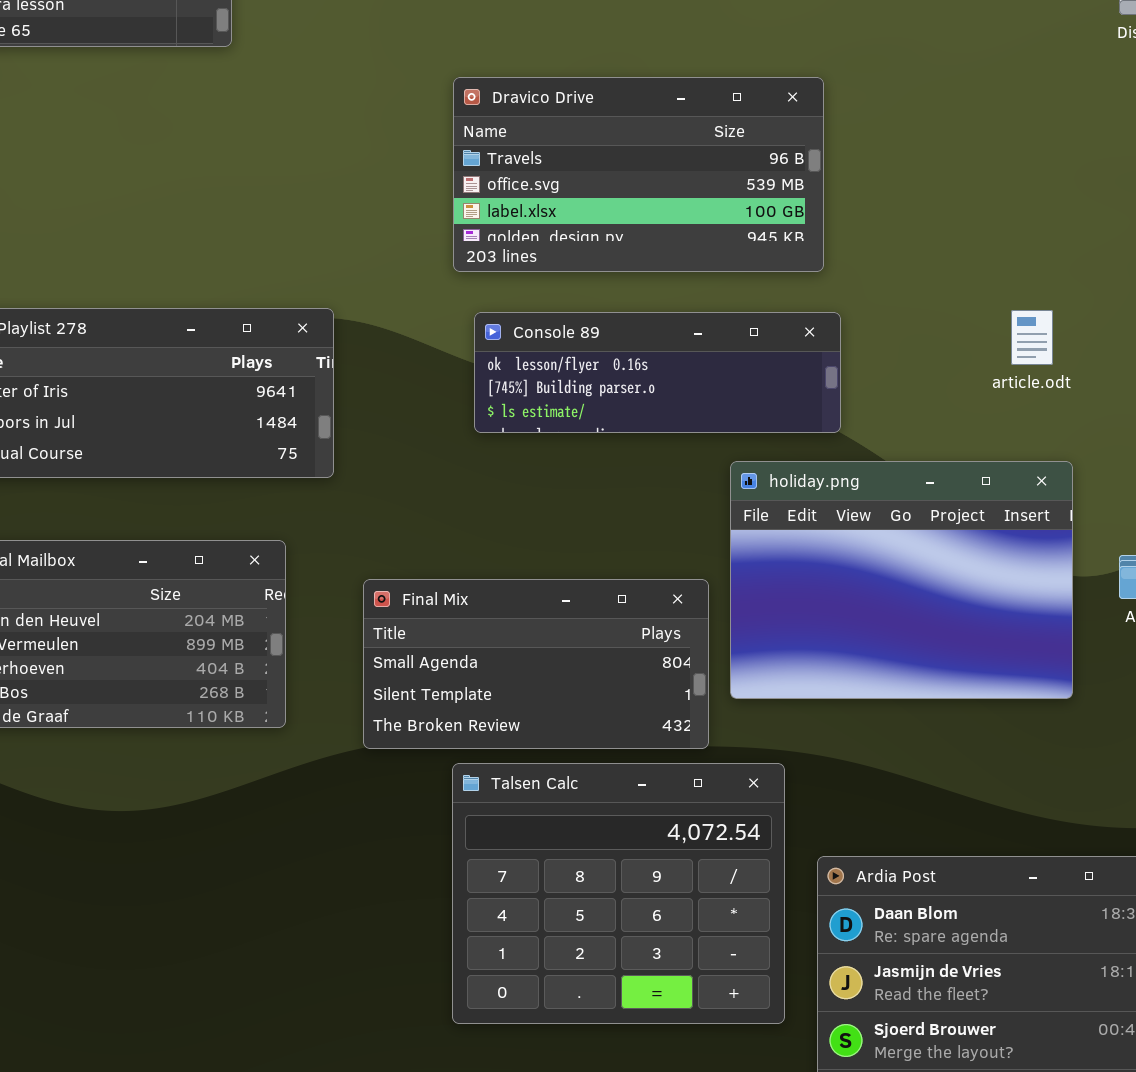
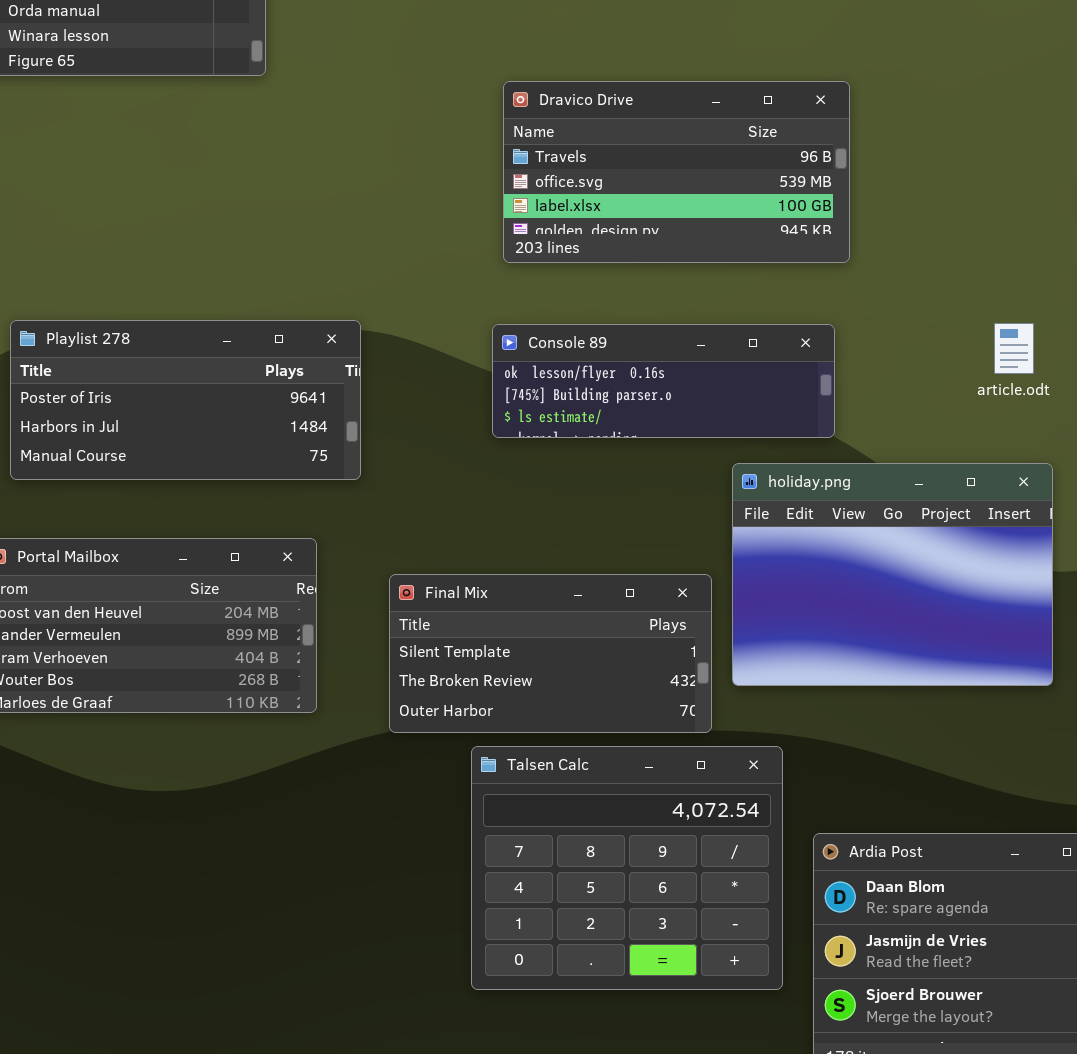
Dravico Drive: [453,77,824,272] -> [503,81,850,263], moved
Final Mix: [363,579,709,749] -> [389,574,712,733], scrolled down 1 row

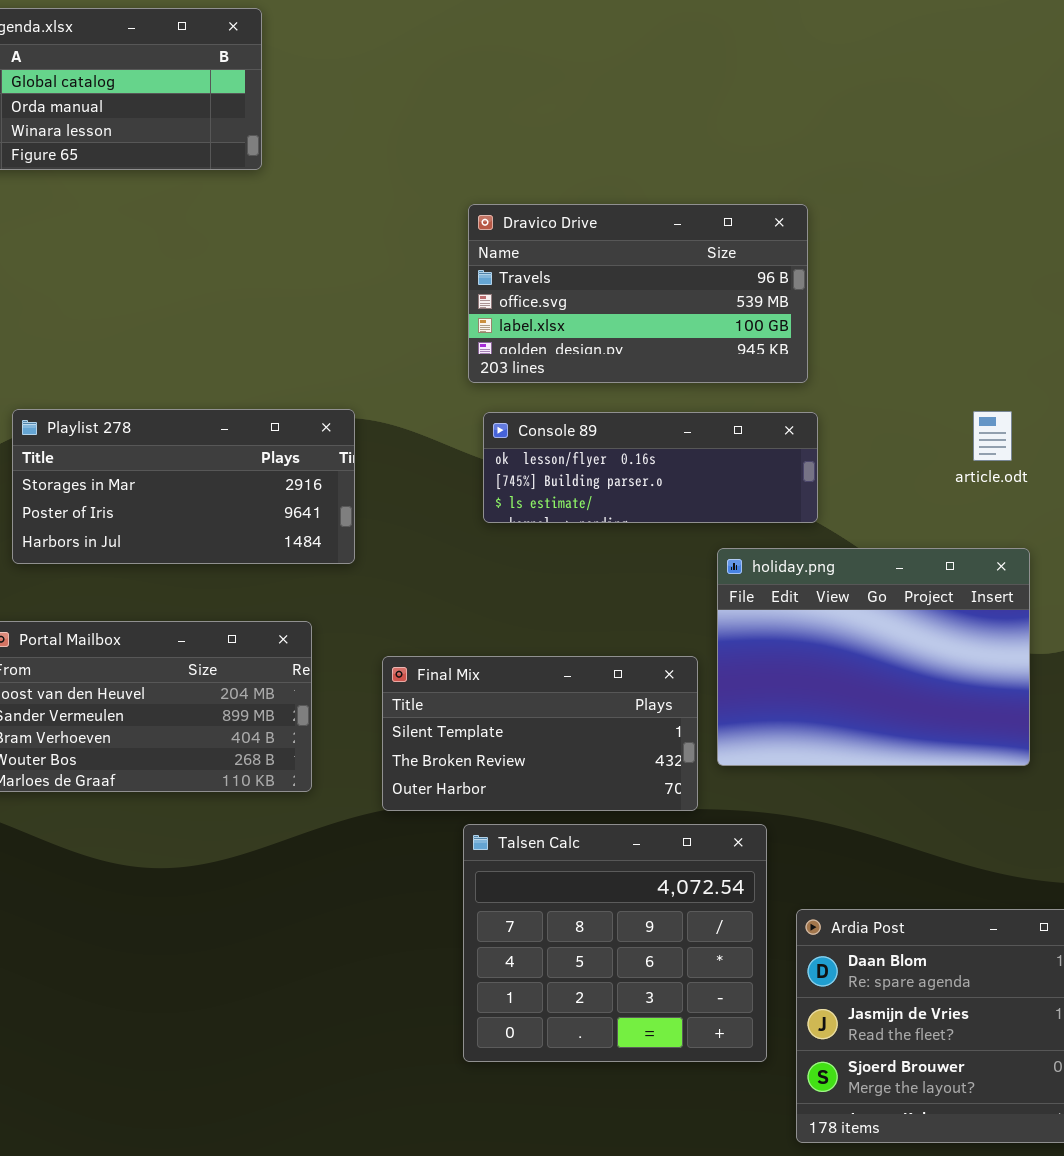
Dravico Drive: [503,81,850,263] -> [468,204,808,383], moved
Playlist 278: [10,320,361,480] -> [12,409,355,564], scrolled up 1 row

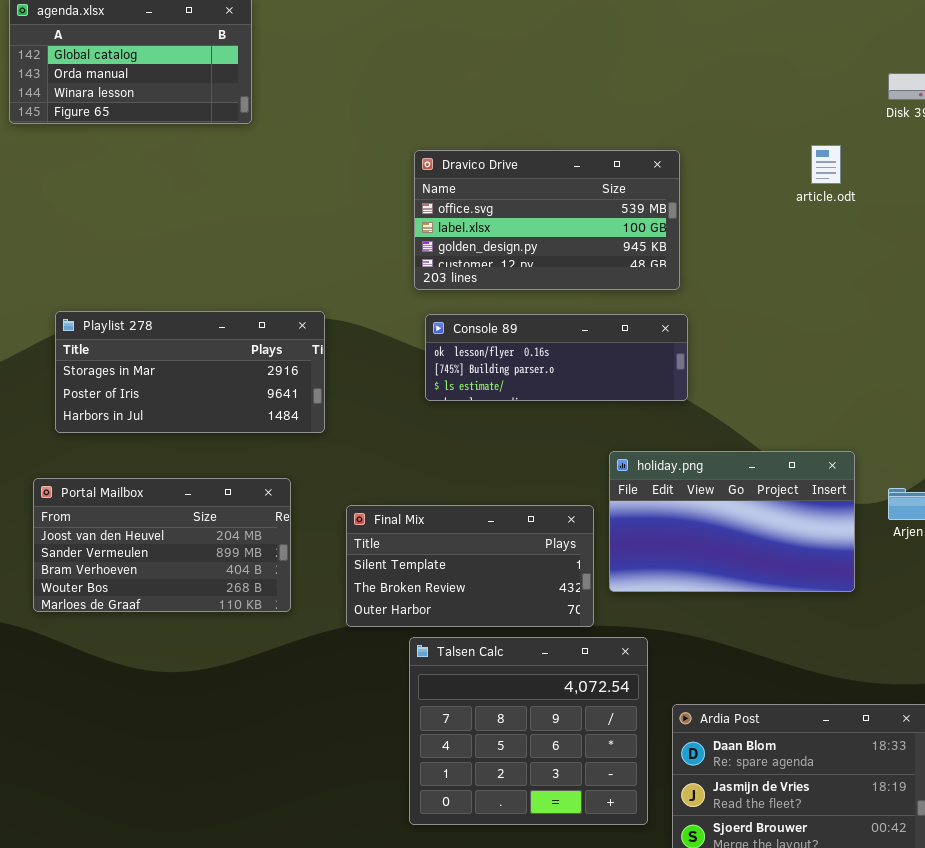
Dravico Drive: [468,204,808,383] -> [414,150,680,290], scrolled down 1 row
article.odt: [973,411,1012,461] -> [811,145,841,184], moved
holiday.png: [717,548,1030,766] -> [609,451,855,592], resized

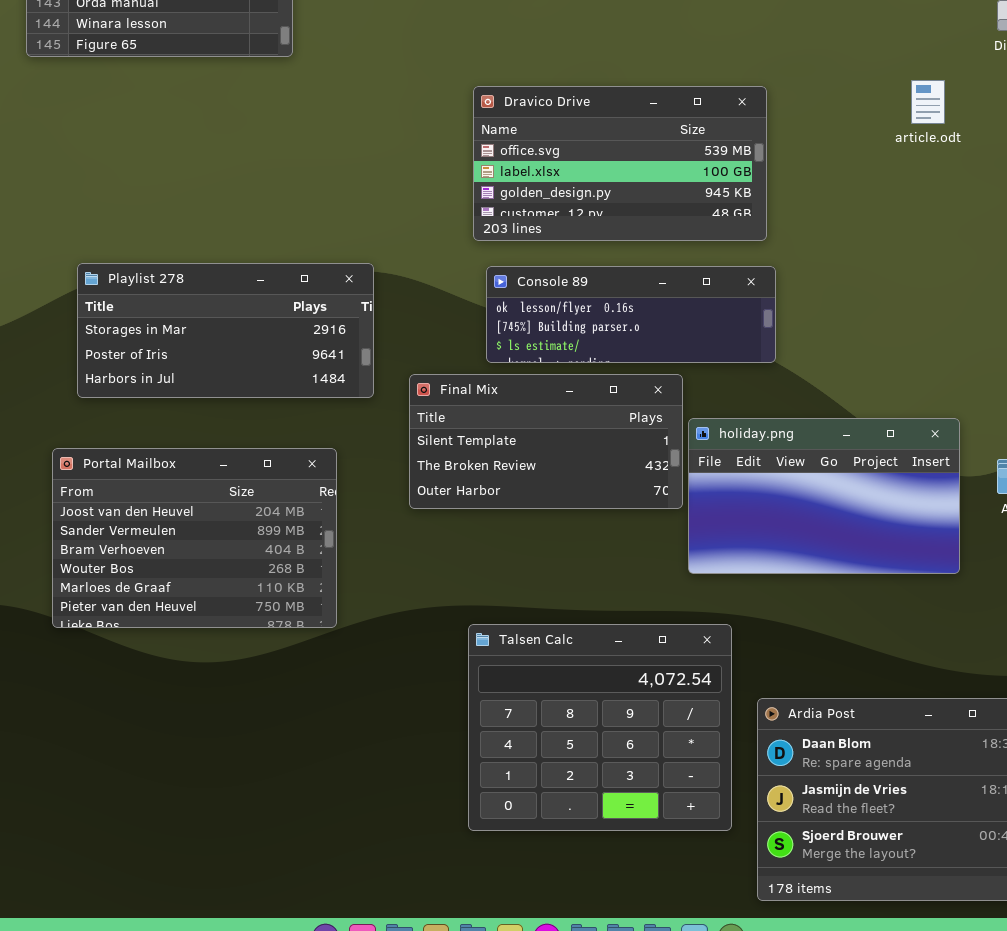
Portal Mailbox: [33,478,291,612] -> [52,448,337,628], resized
Final Mix: [346,505,594,627] -> [409,374,683,509], moved

